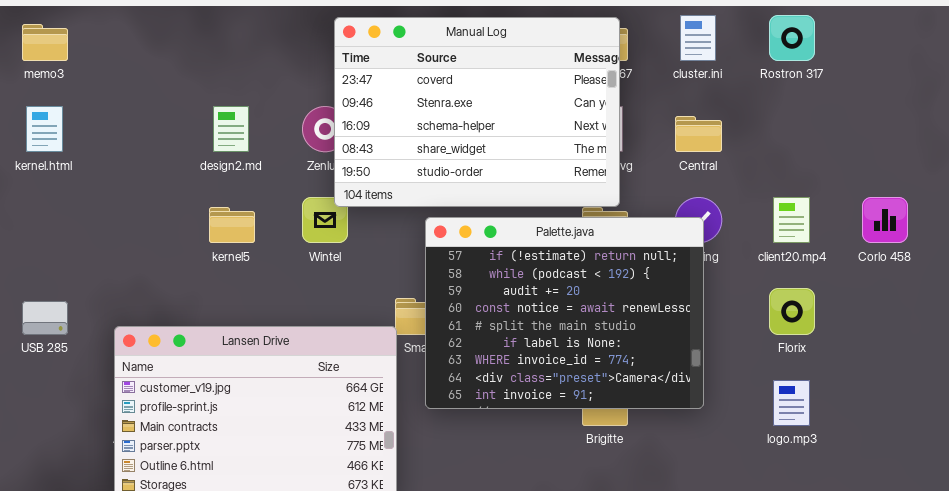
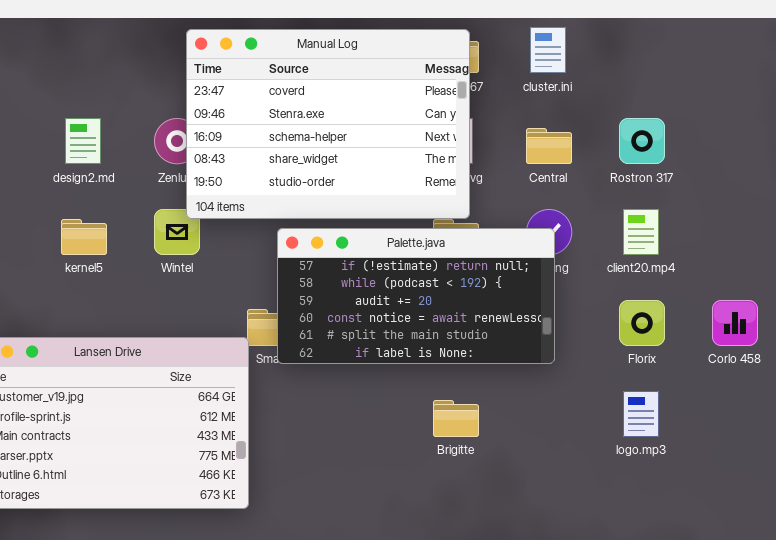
Rostron 317: [769,15,815,61] -> [619,118,665,164], moved
Corlo 458: [862,197,908,243] -> [712,300,758,346], moved
Palette.java: [425,217,704,409] -> [277,228,555,364], resized

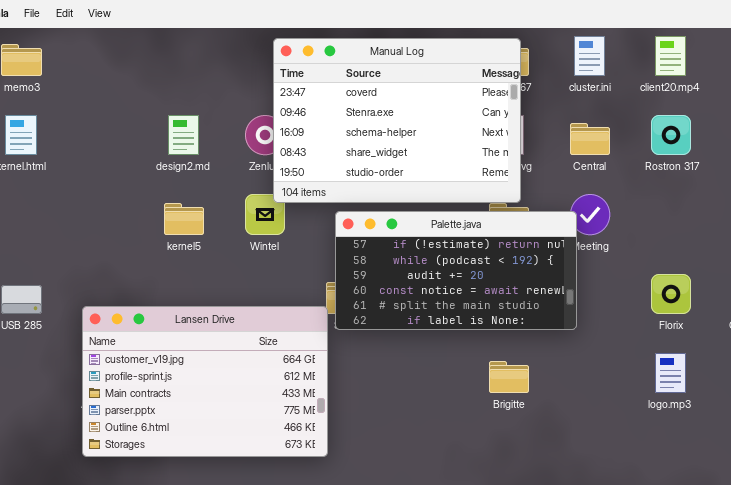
client20.mp4: [623,209,659,255] -> [655,36,686,76], moved
Palette.java: [277,228,555,364] -> [335,211,577,330], moved

